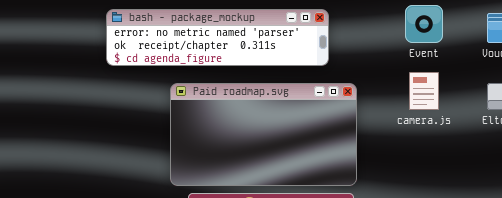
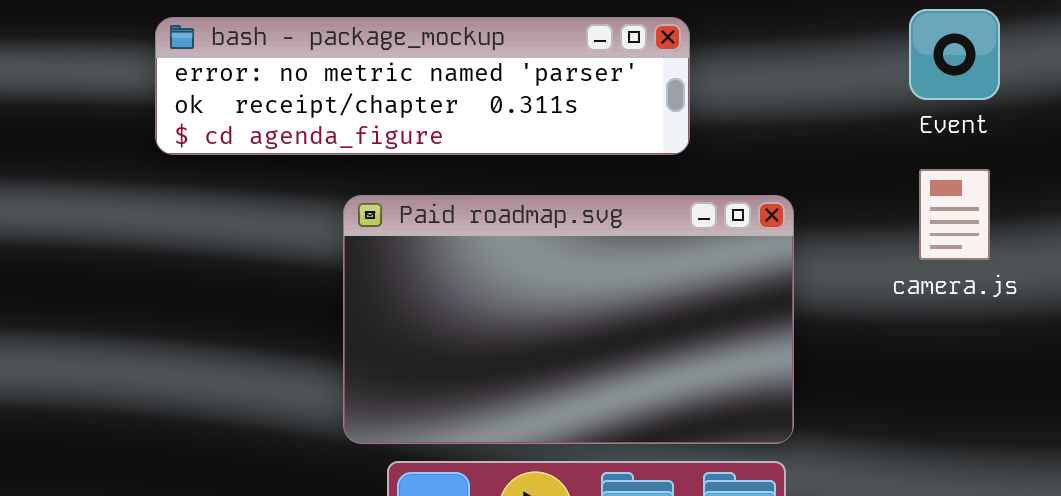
bash - package_mockup: [106,9,329,66] -> [155,17,690,155], moved

